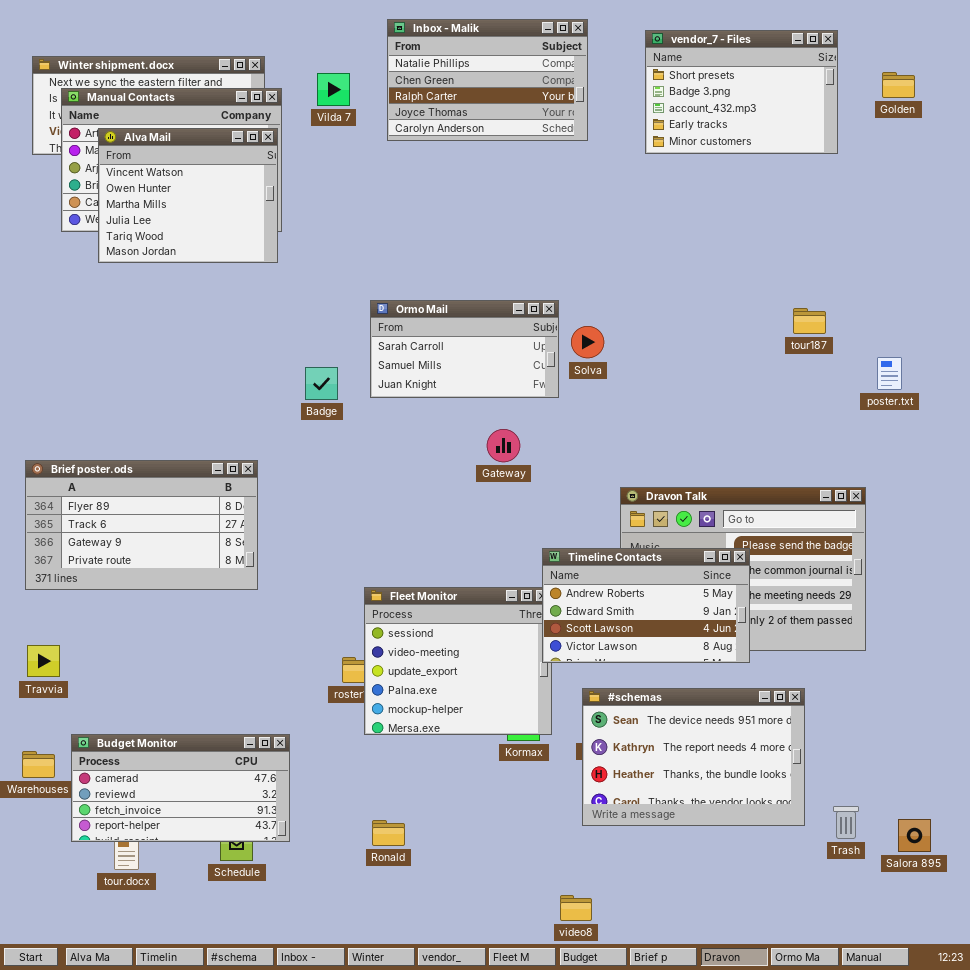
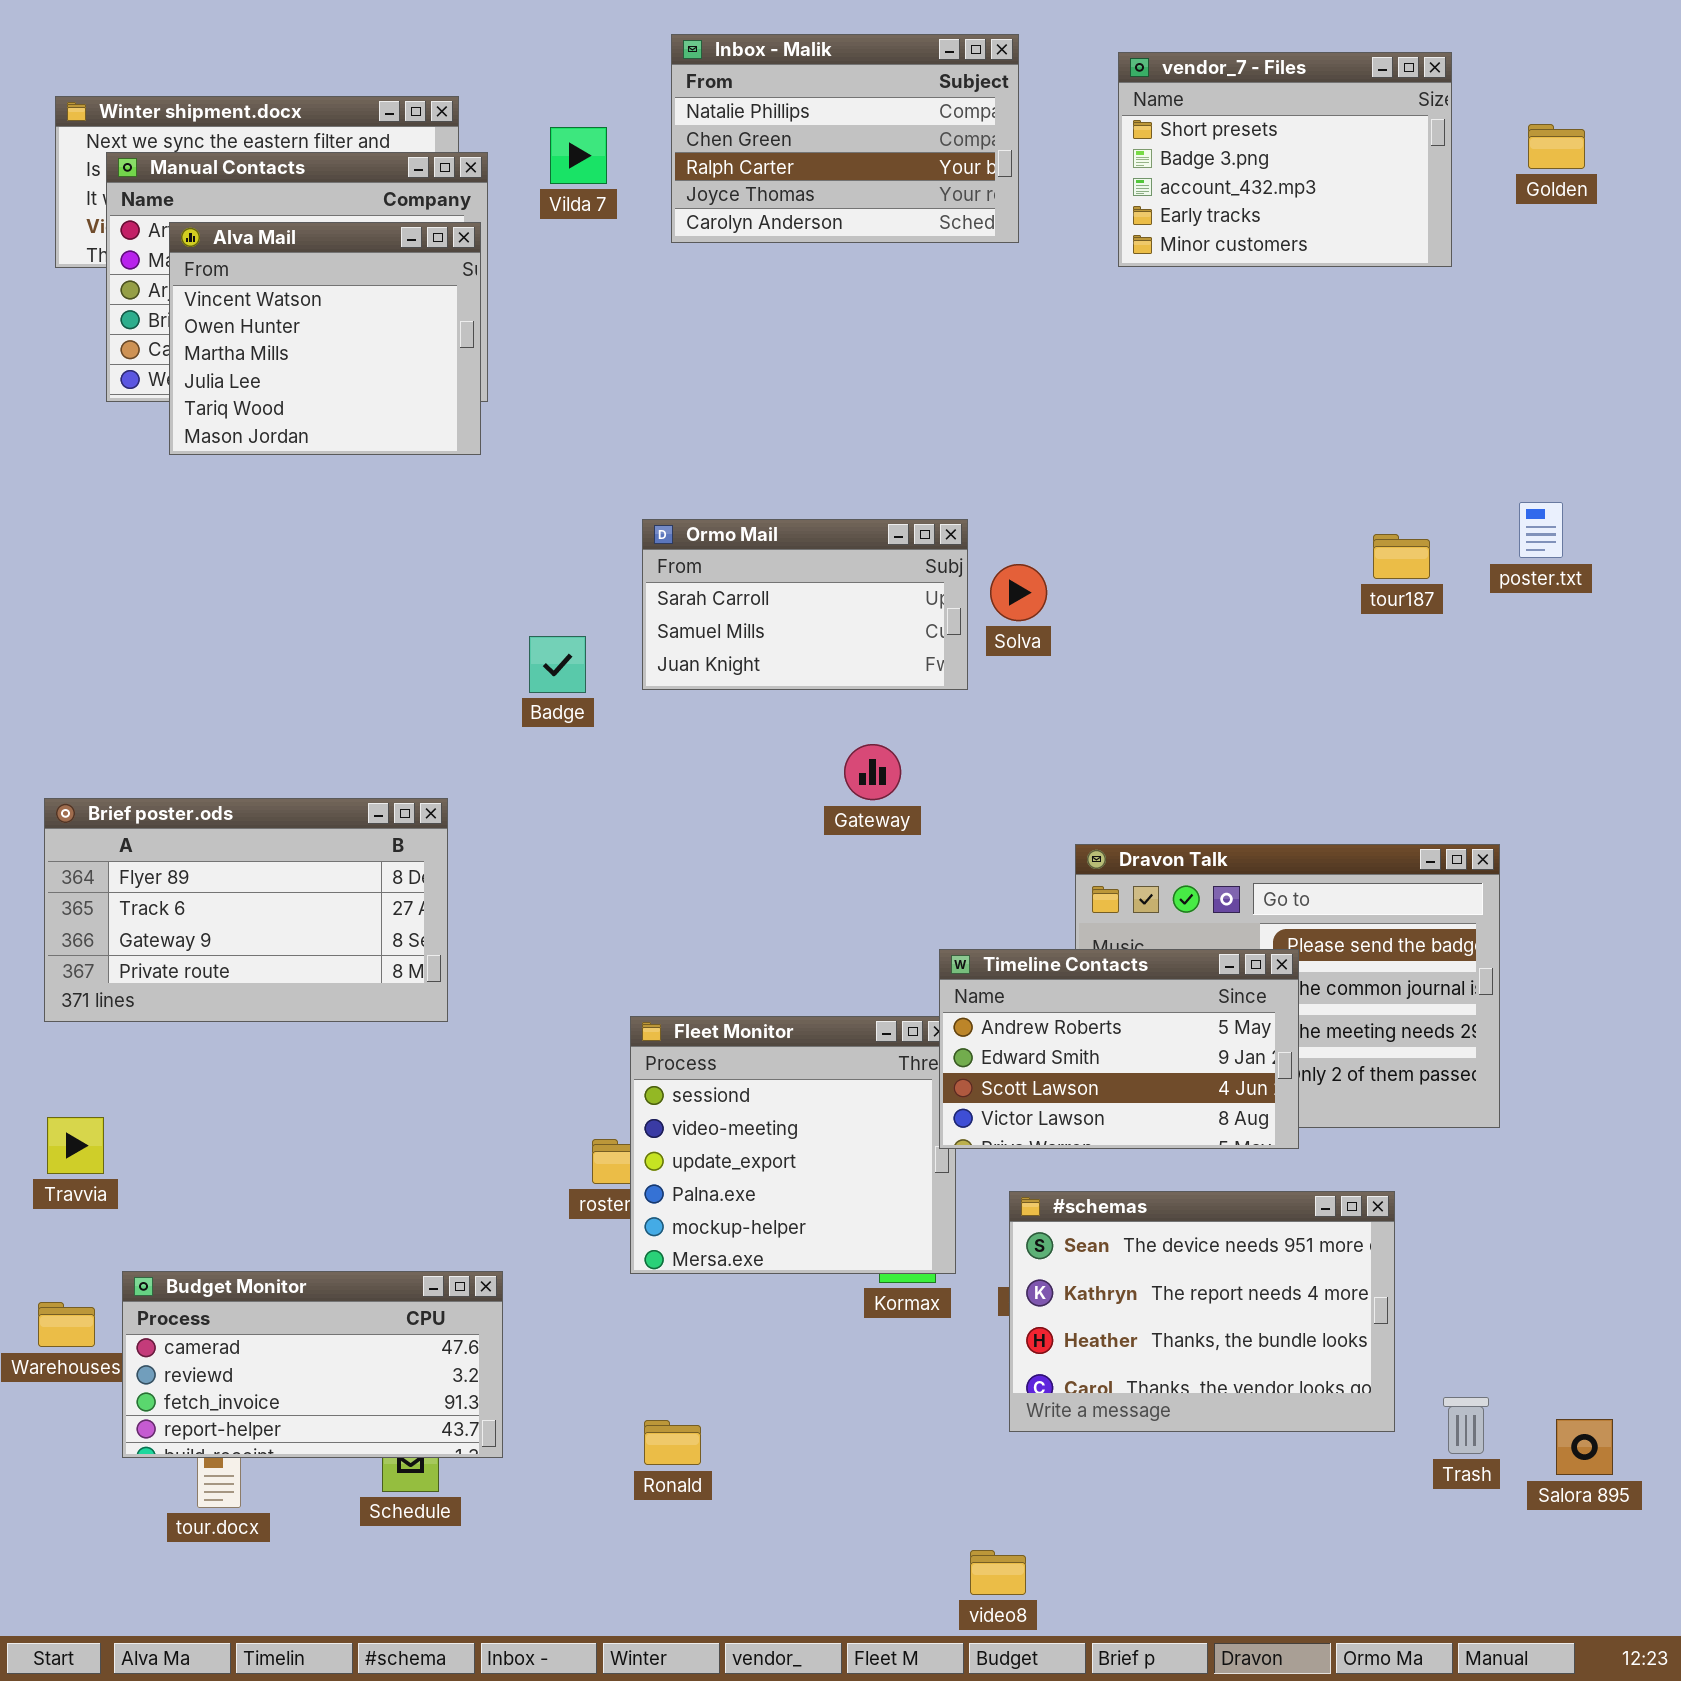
poster.txt: [877,357,902,390] -> [1519,502,1563,558], moved

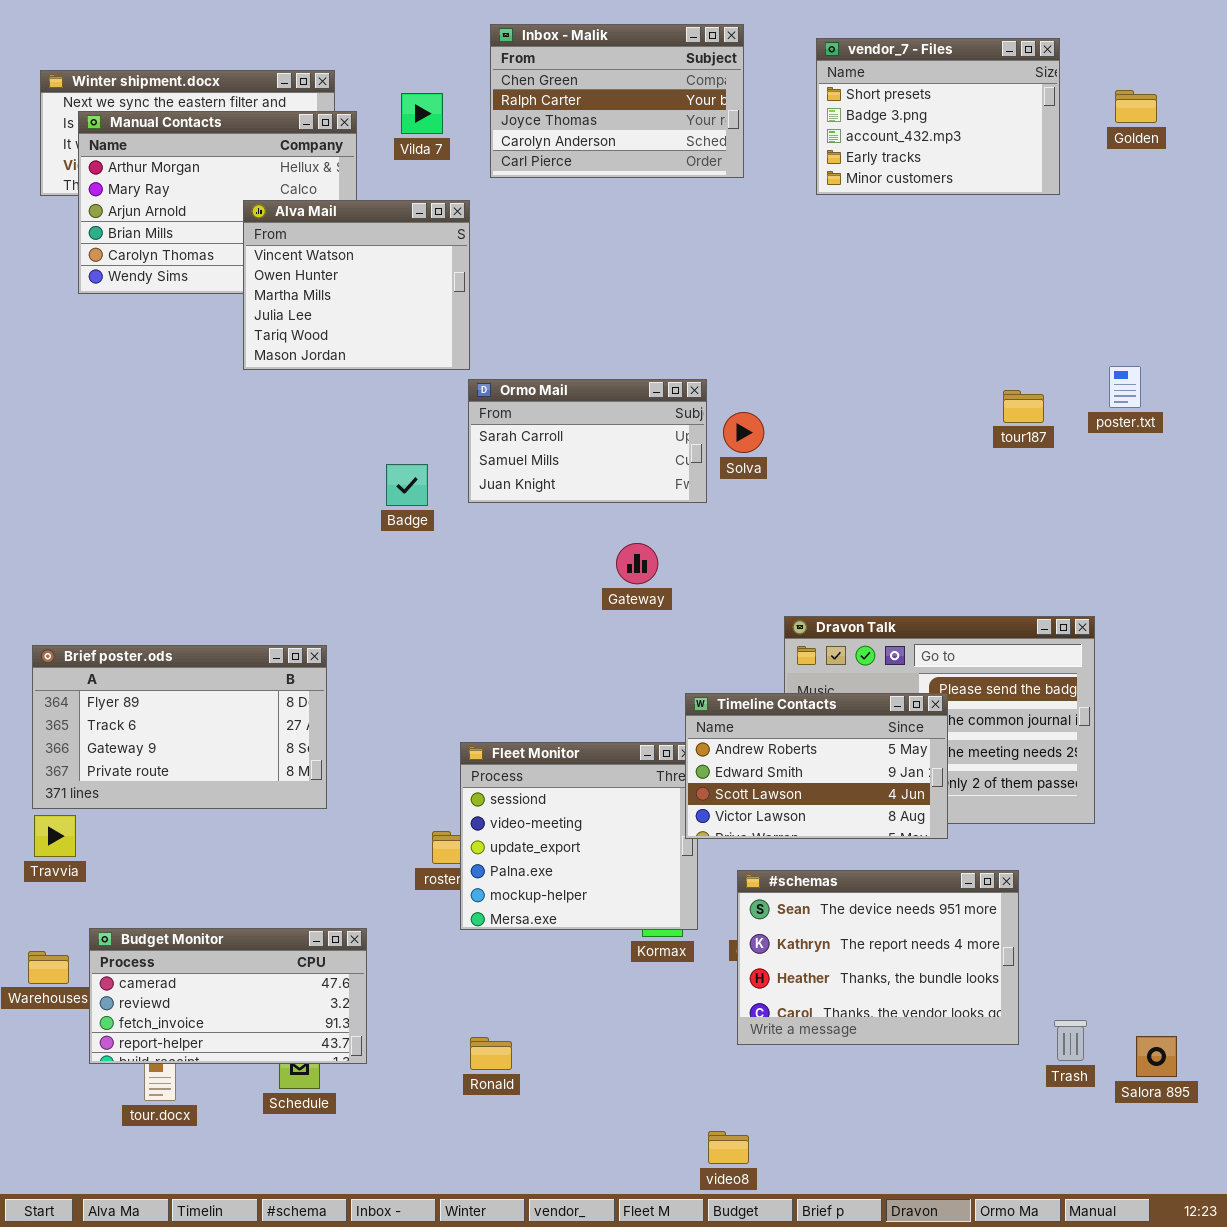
Inbox - Malik: [671,34,1019,243] -> [490,24,744,178], scrolled down 1 row
Alva Mail: [169,222,481,455] -> [243,200,470,370], moved
Brief poster.ods: [44,798,448,1022] -> [32,645,327,809], moved

